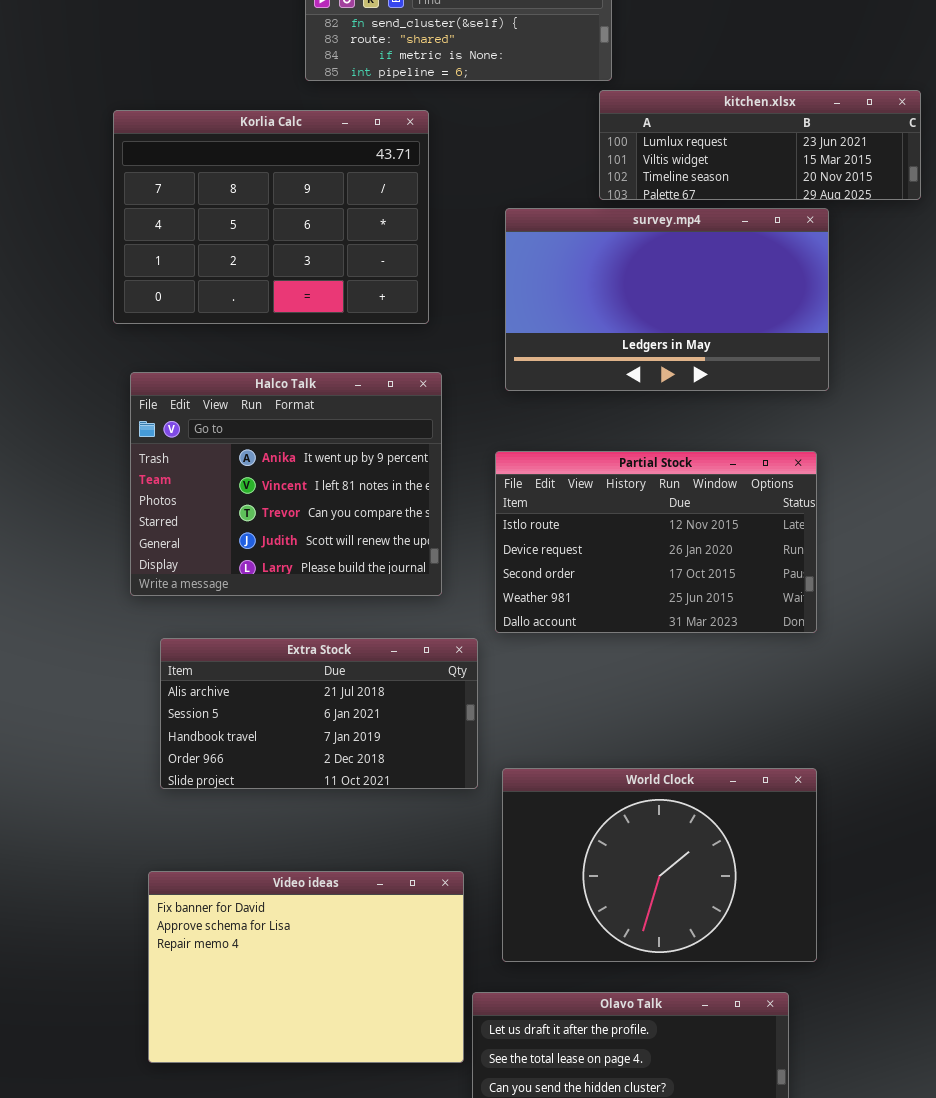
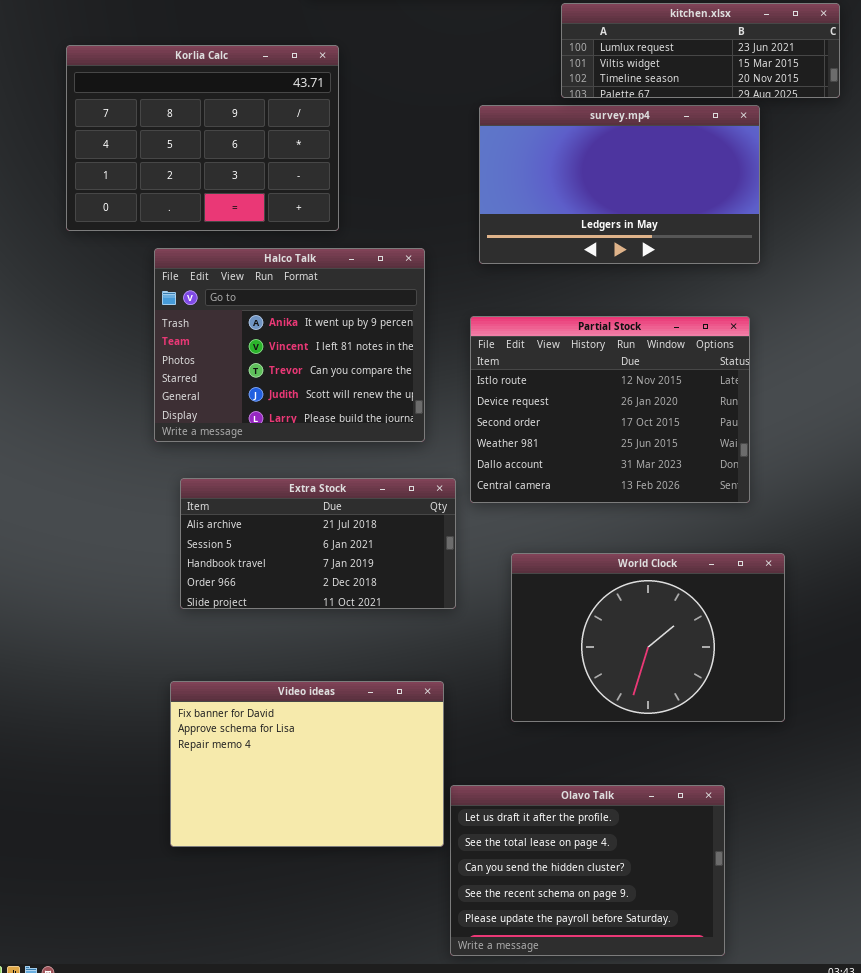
Korlia Calc: [113,110,429,324] -> [66,45,339,231], moved
Partial Stock: [495,451,817,633] -> [470,316,750,503], resized
World Clock: [502,768,817,962] -> [511,553,785,722], moved

